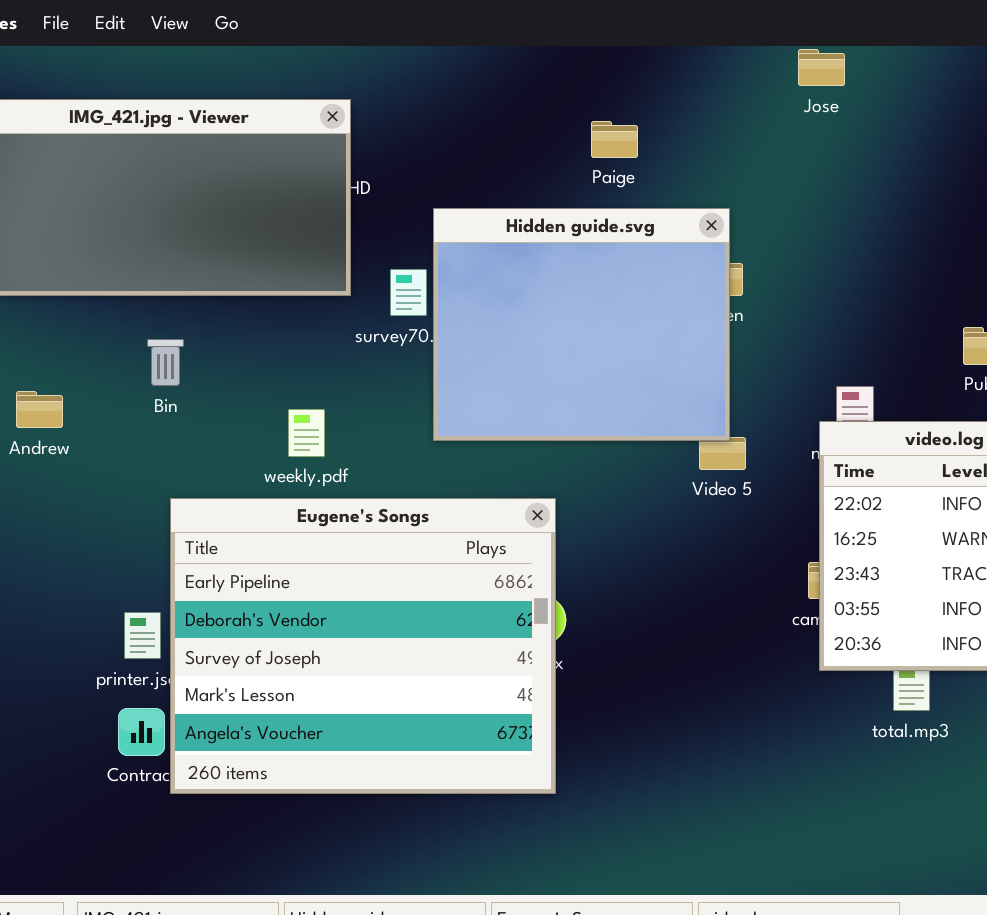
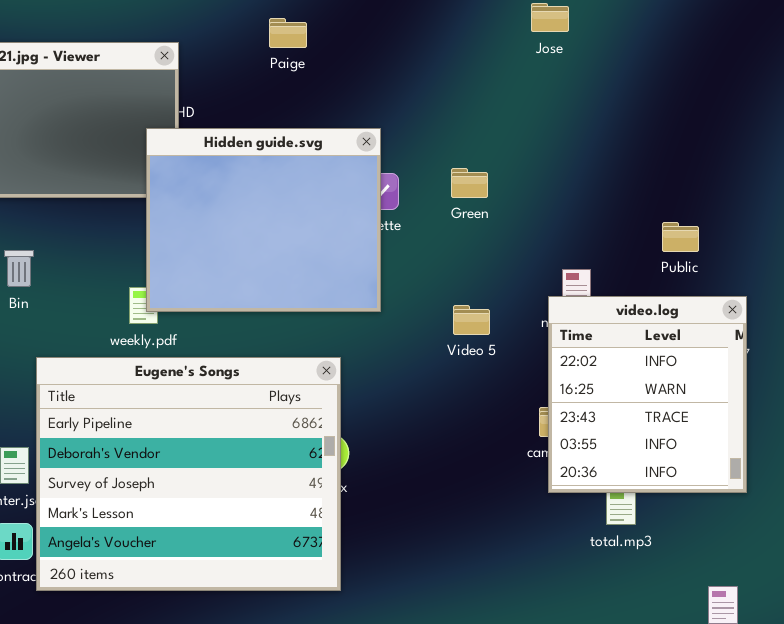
Paige: [591,121,638,158] -> [269,18,307,48], moved
Hidden guide.svg: [433,208,730,441] -> [146,128,381,312], moved
Bin: [147,339,184,386] -> [4,250,34,287], moved

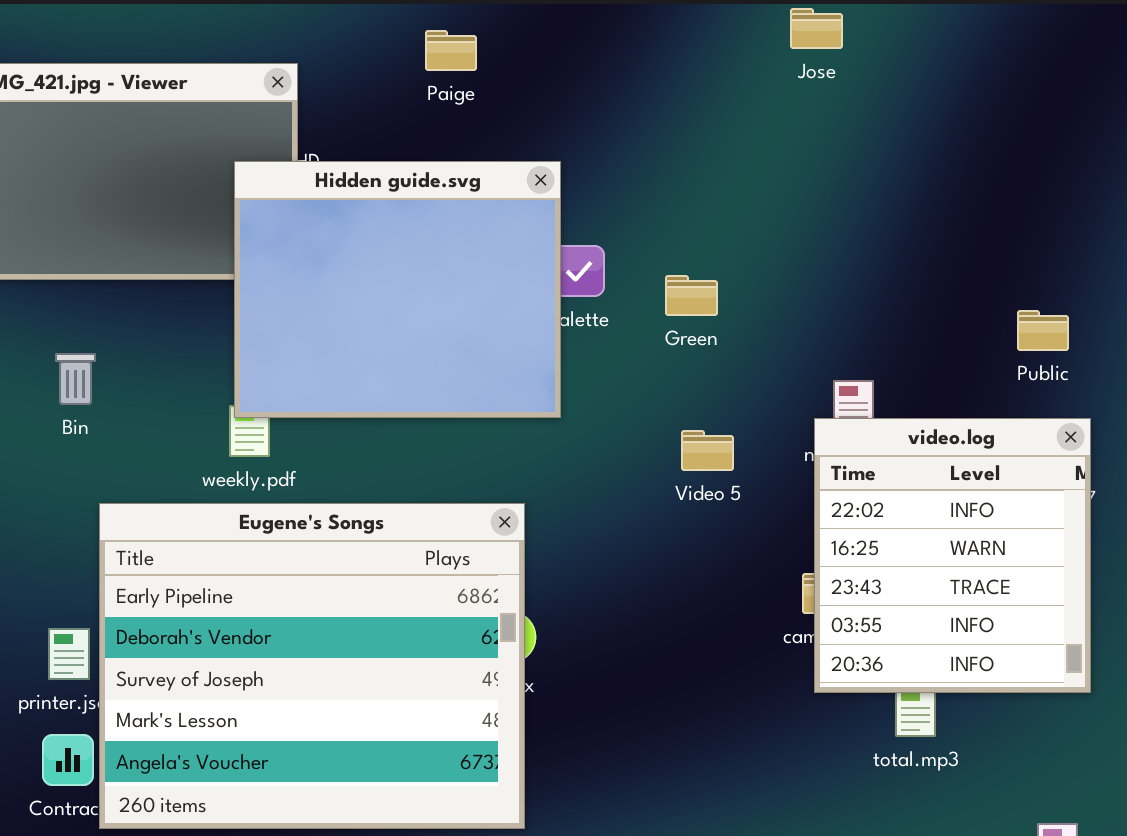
Hidden guide.svg: [146,128,381,312] -> [234,161,561,418], moved
Green: [451,168,488,198] -> [665,275,718,316], moved
Public: [662,222,699,252] -> [1017,310,1069,351], moved

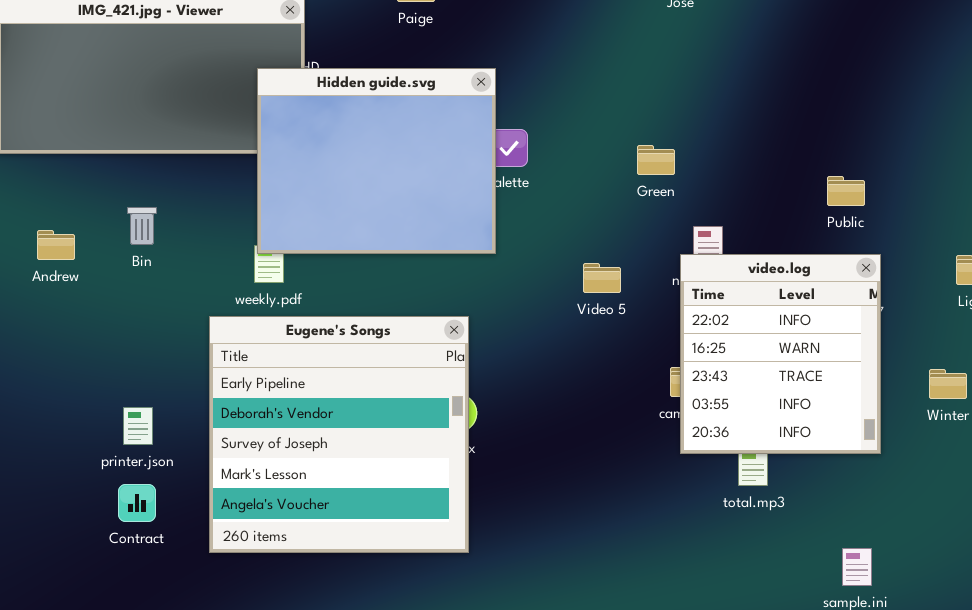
Green: [665,275,718,316] -> [637,145,675,175], moved
Eugene's Songs: [99,503,525,829] -> [209,316,469,553], resized

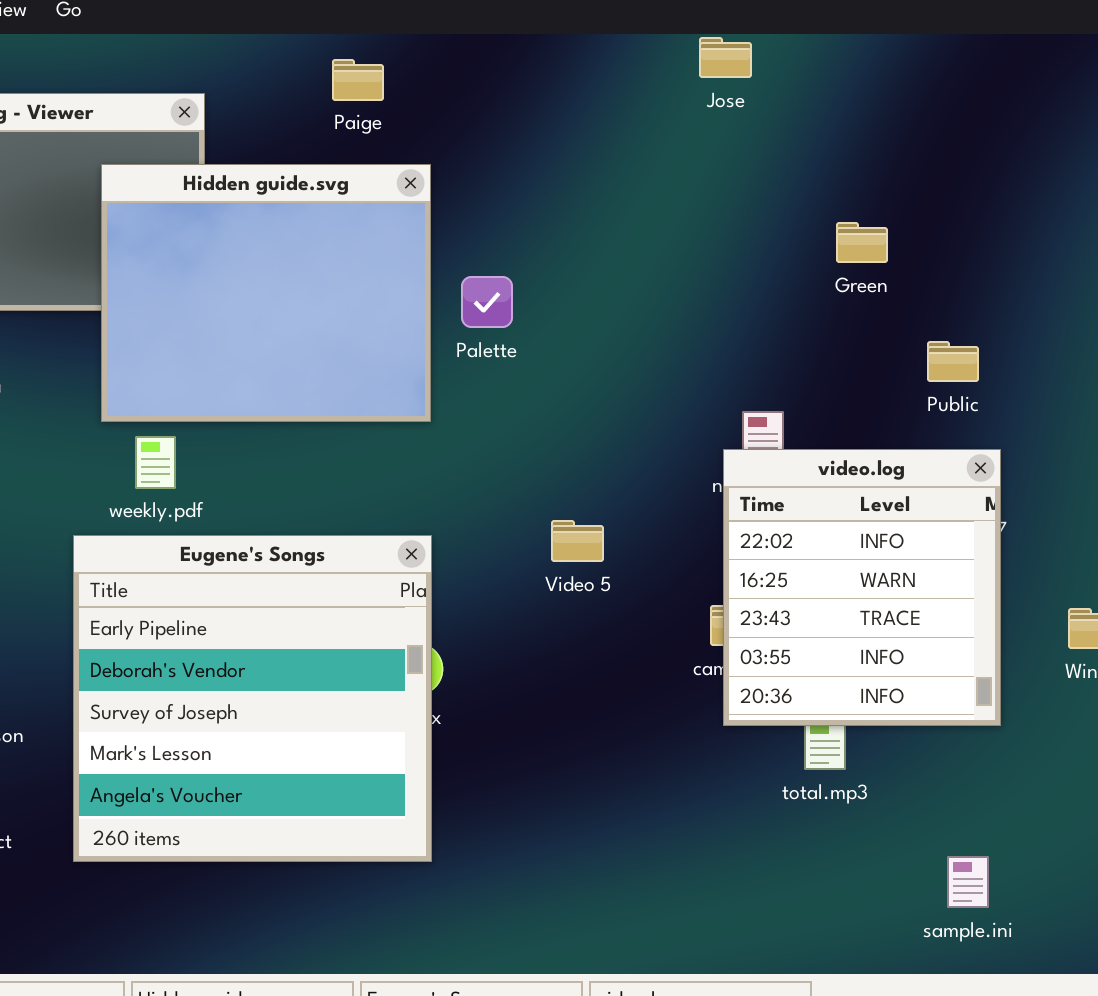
Hidden guide.svg: [257,68,496,254] -> [101,164,431,422], moved
Green: [637,145,675,175] -> [836,222,888,263], moved
Video 5: [583,263,621,293] -> [551,520,604,562], moved

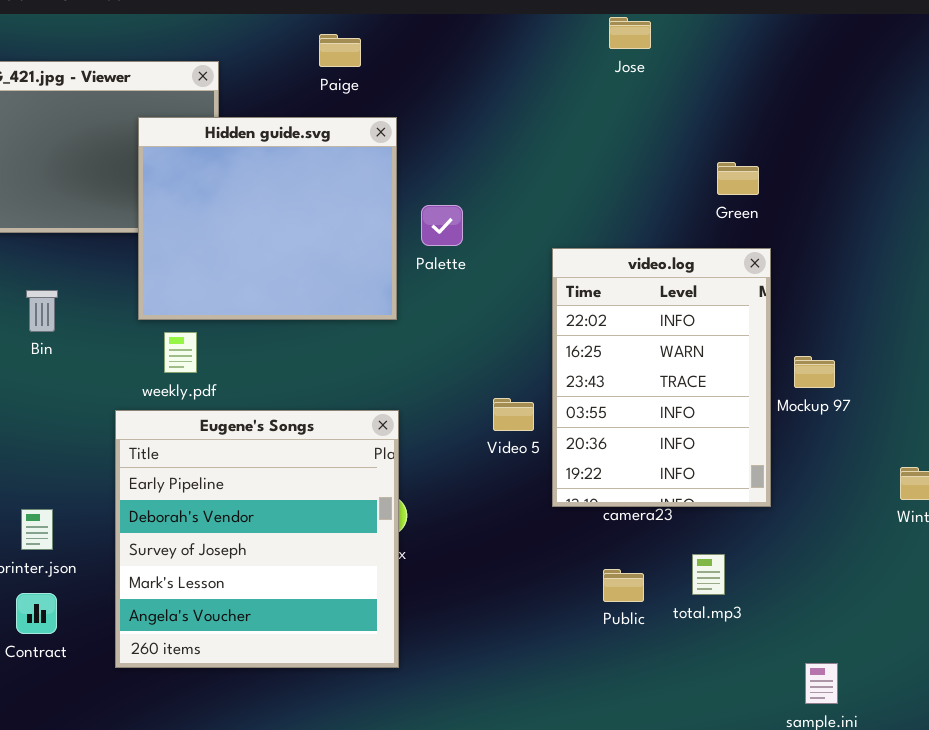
Public: [927,341,979,382] -> [603,569,644,602], moved
video.log: [723,449,1001,726] -> [552,248,771,507], moved, resized

